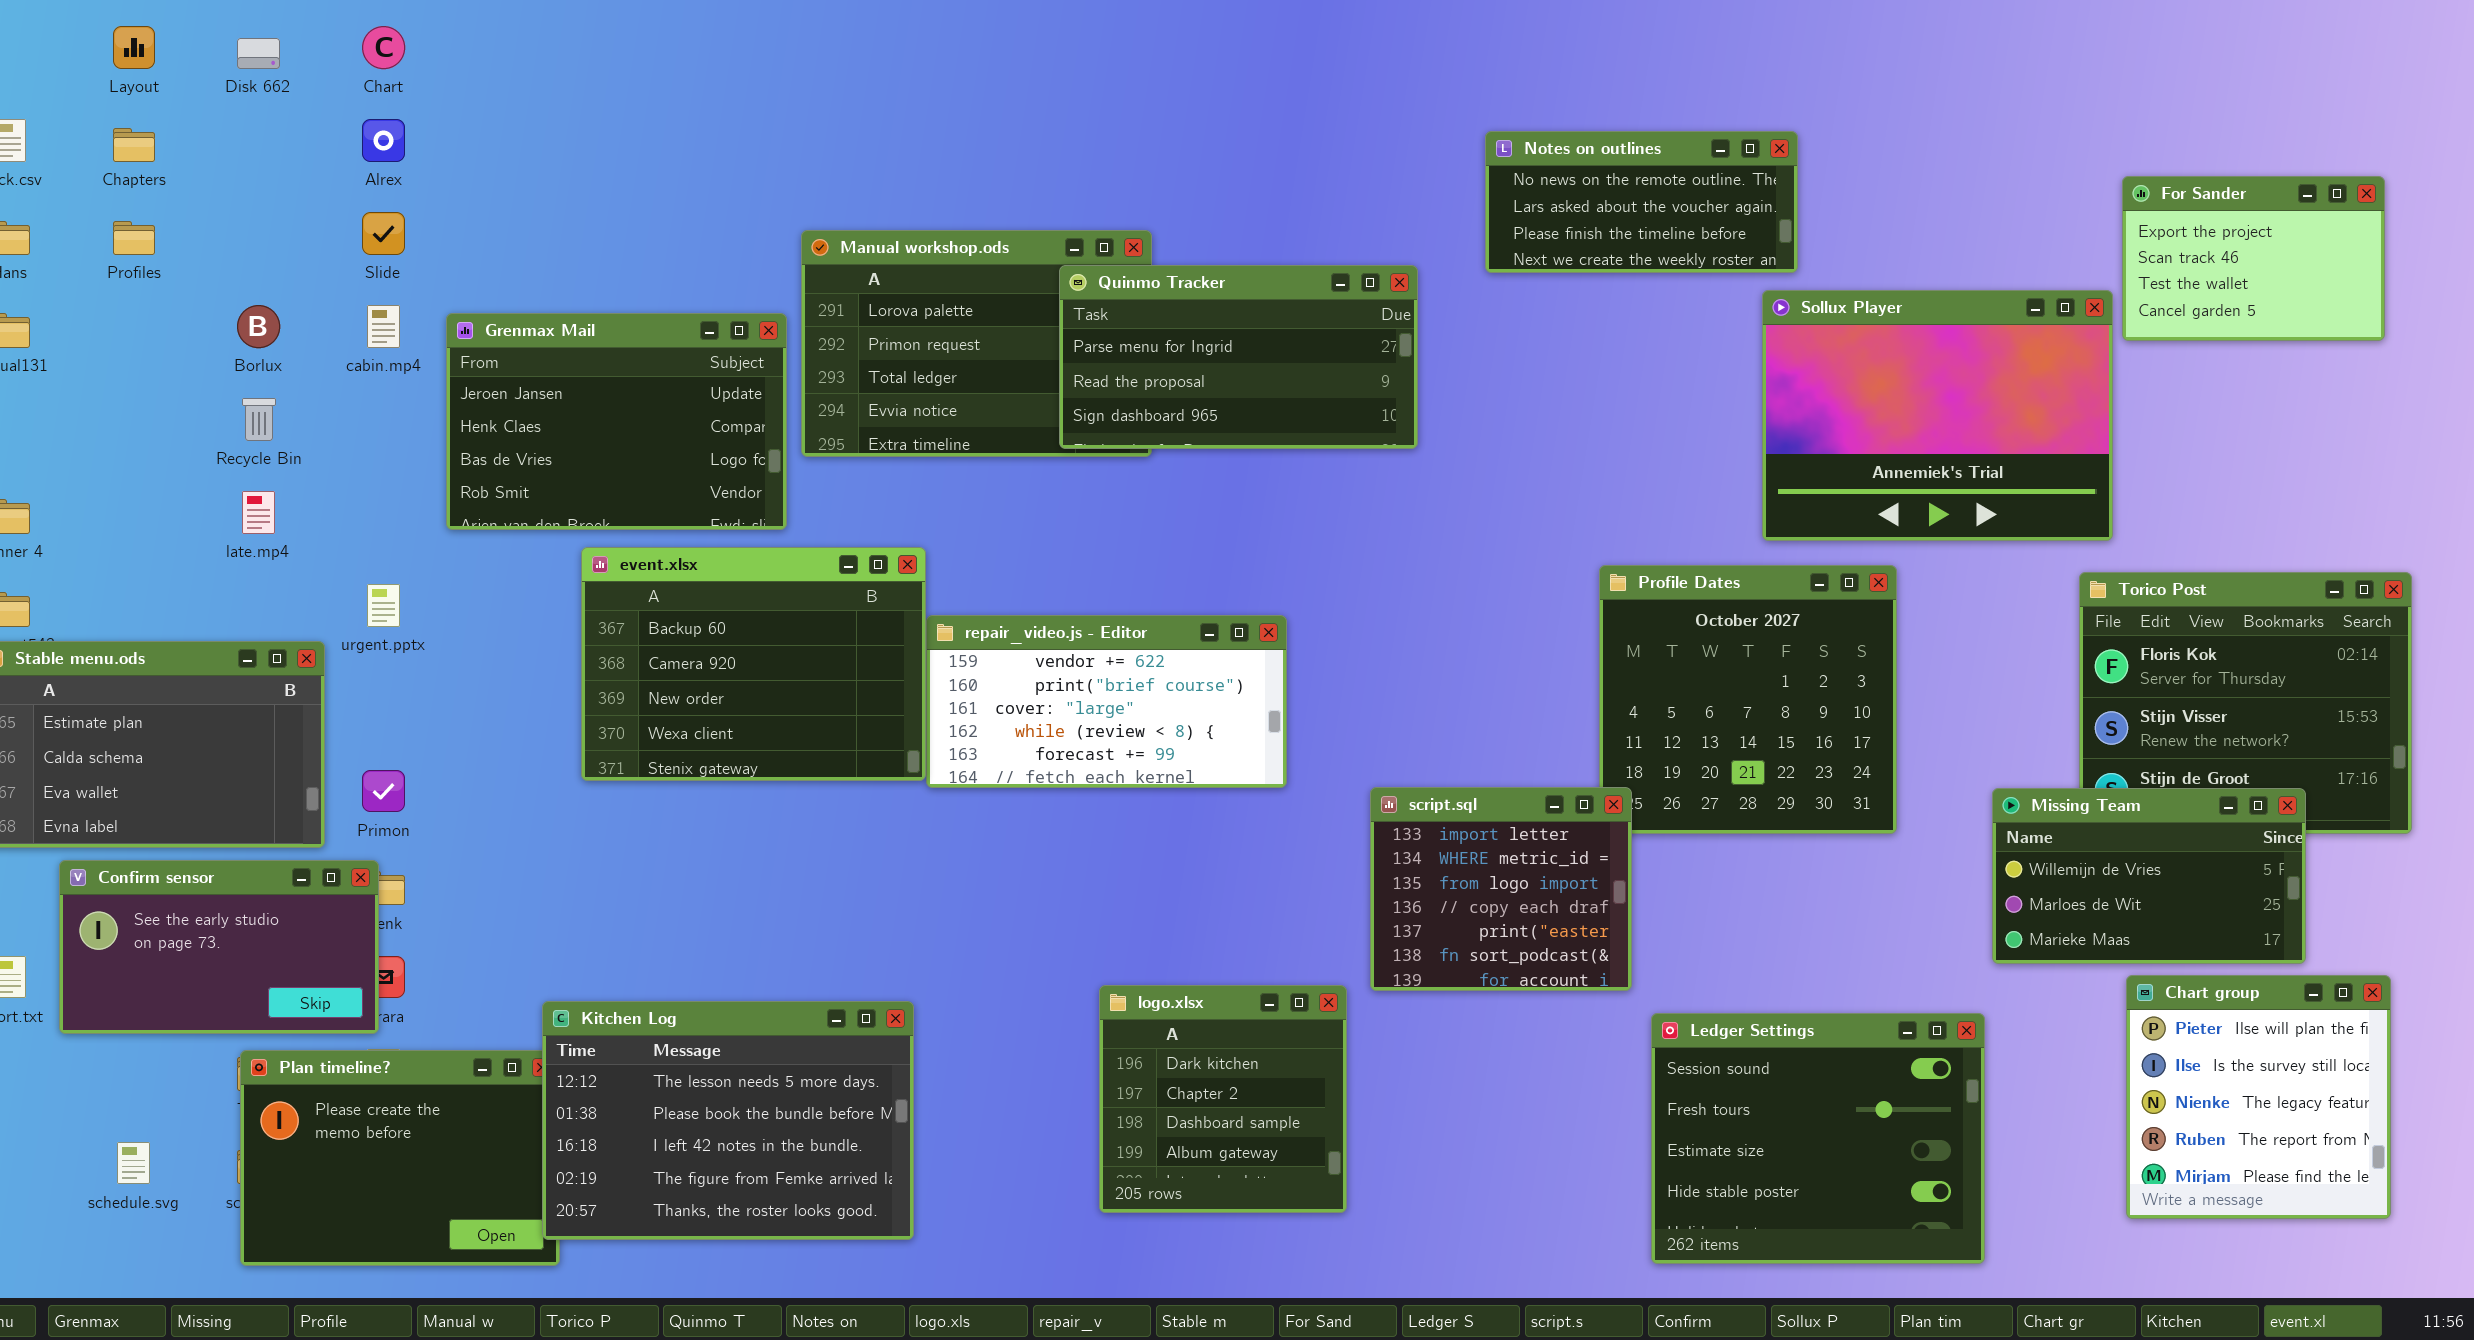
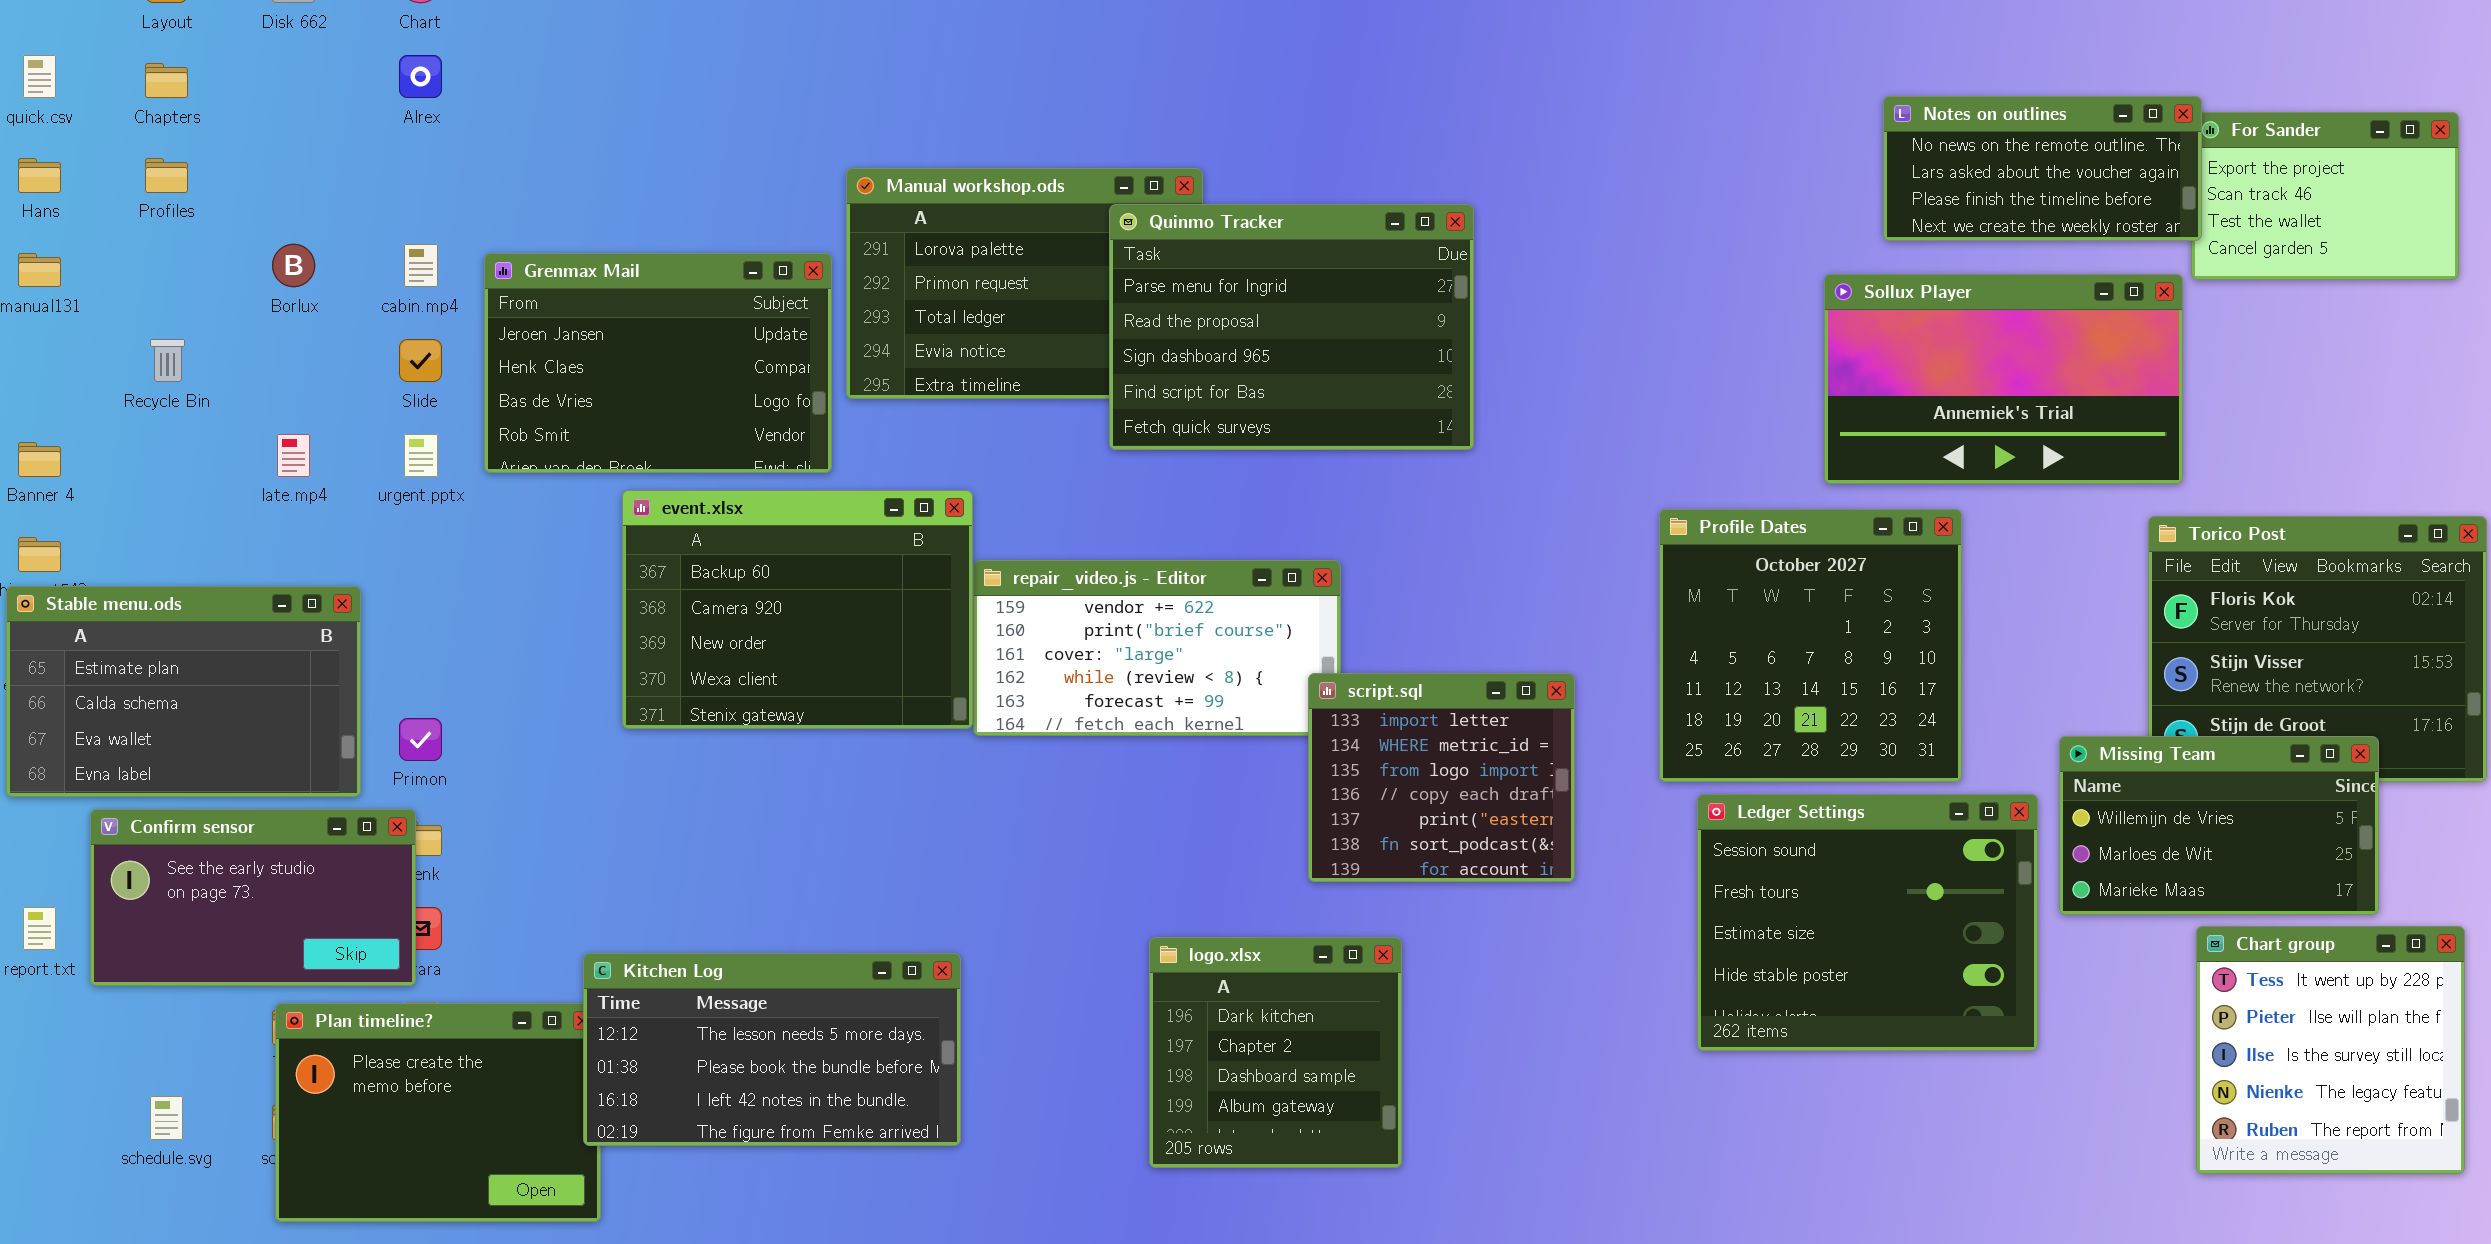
Notes on outlines: [1485,131,1798,273] -> [1883,96,2202,241], moved
Slide: [362,212,405,255] -> [399,339,442,382], moved
Quinmo Tracker: [1059,265,1418,449] -> [1109,204,1474,450], resized
Sollux Player: [1762,290,2113,541] -> [1824,274,2183,484], resized
Recycle Bin: [242,398,276,441] -> [150,339,185,382], moved
urgent.pptx: [367,584,400,627] -> [404,434,438,477], moved
script.sql: [1370,787,1632,991] -> [1308,673,1575,882], moved
Chart group: [2126,975,2391,1219] -> [2196,926,2465,1174], scrolled up 1 row
Kitchen Log: [542,1001,914,1240] -> [583,953,961,1146], resized
Ledger Settings: [1651,1013,1985,1264] -> [1697,794,2038,1051], moved

